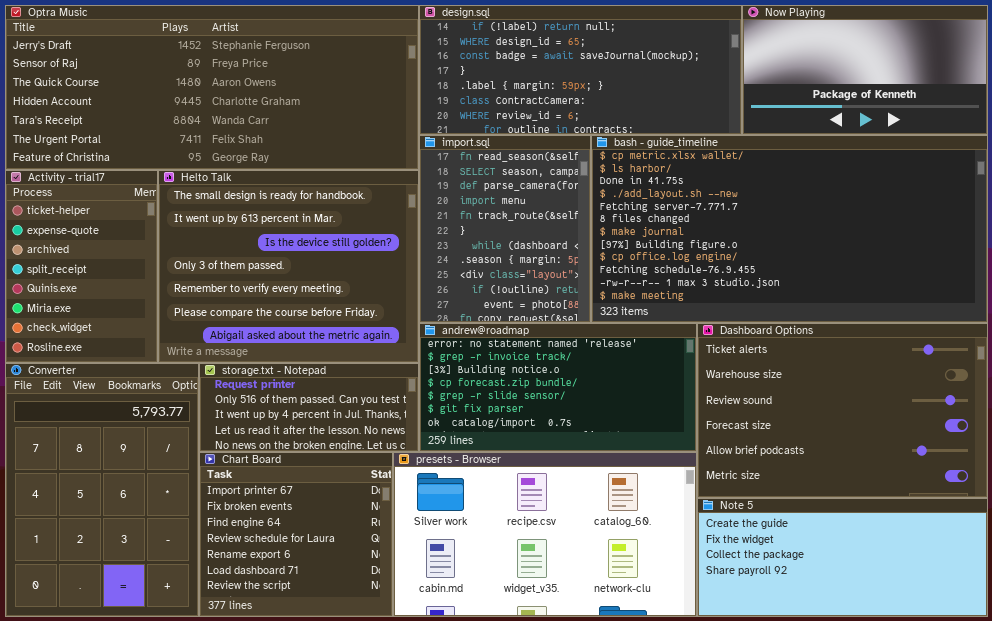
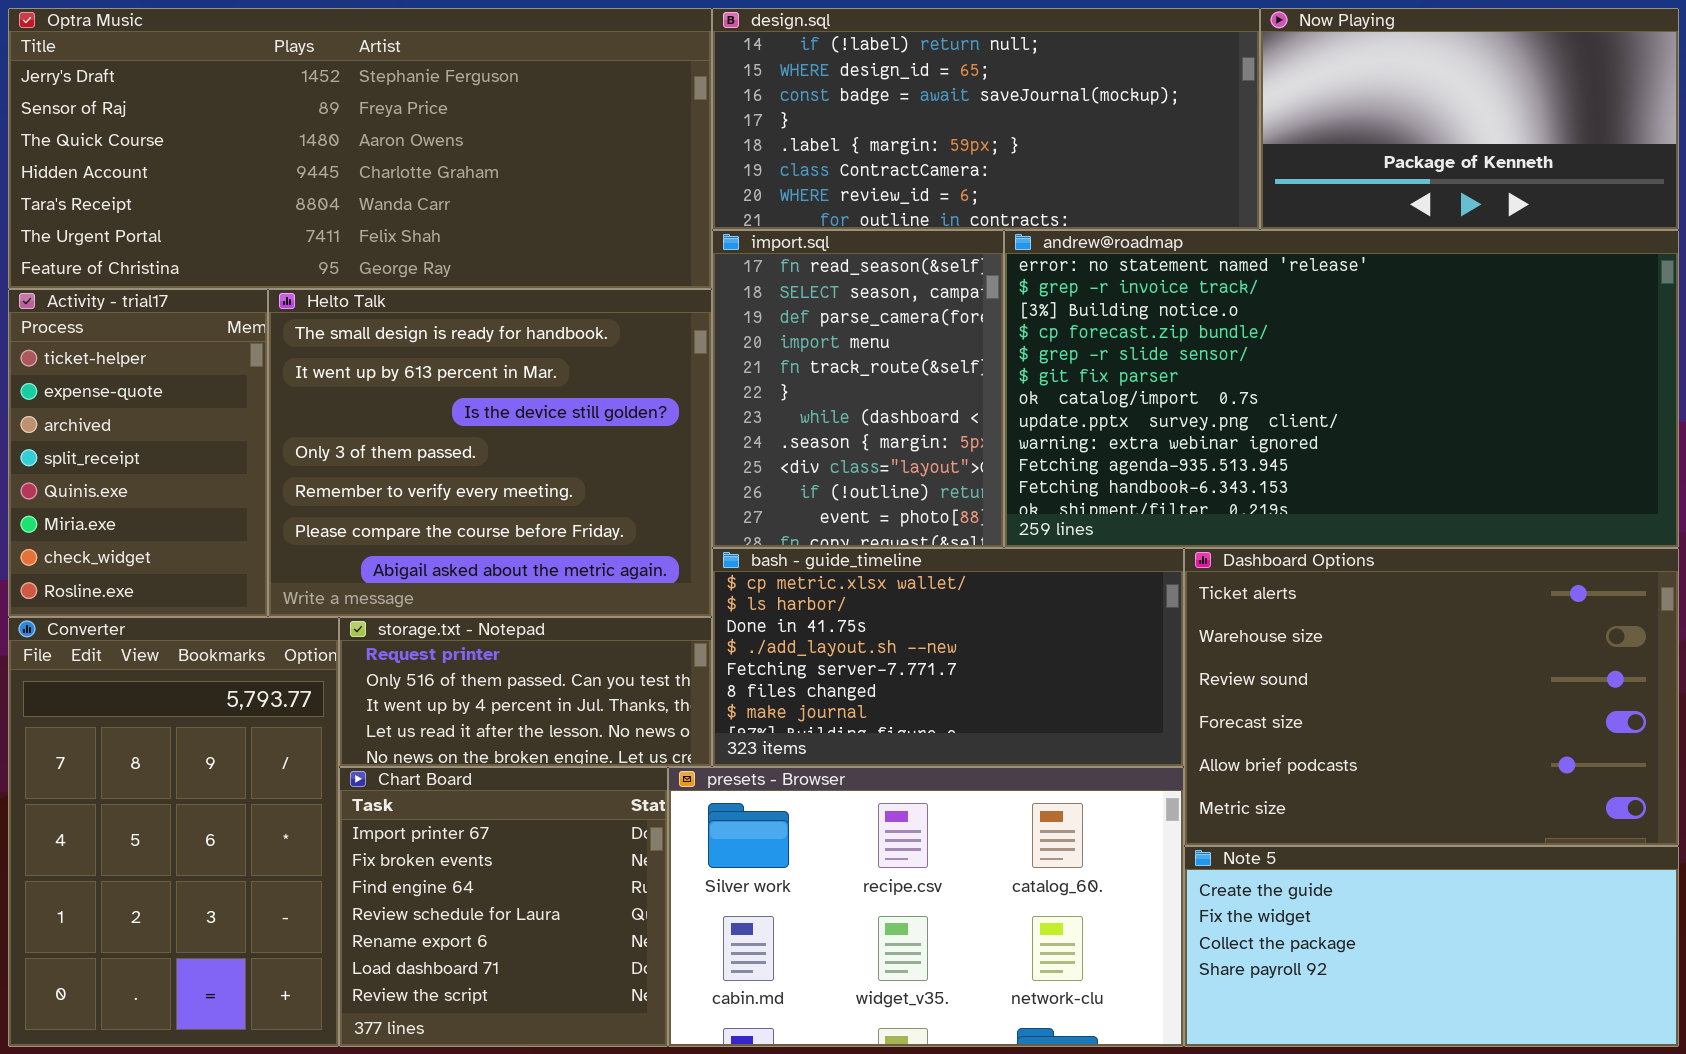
bash - guide_timeline: [591,135,988,323] -> [712,548,1184,767], moved, resized
andrew@roadmap: [419,323,697,452] -> [1004,230,1679,548], moved, resized

